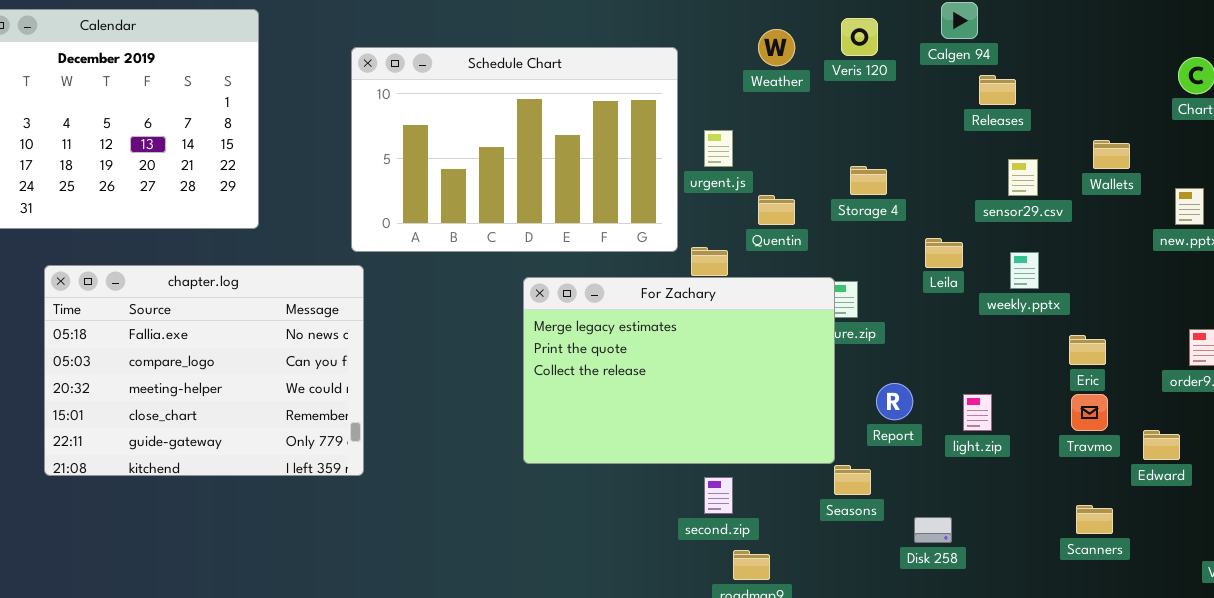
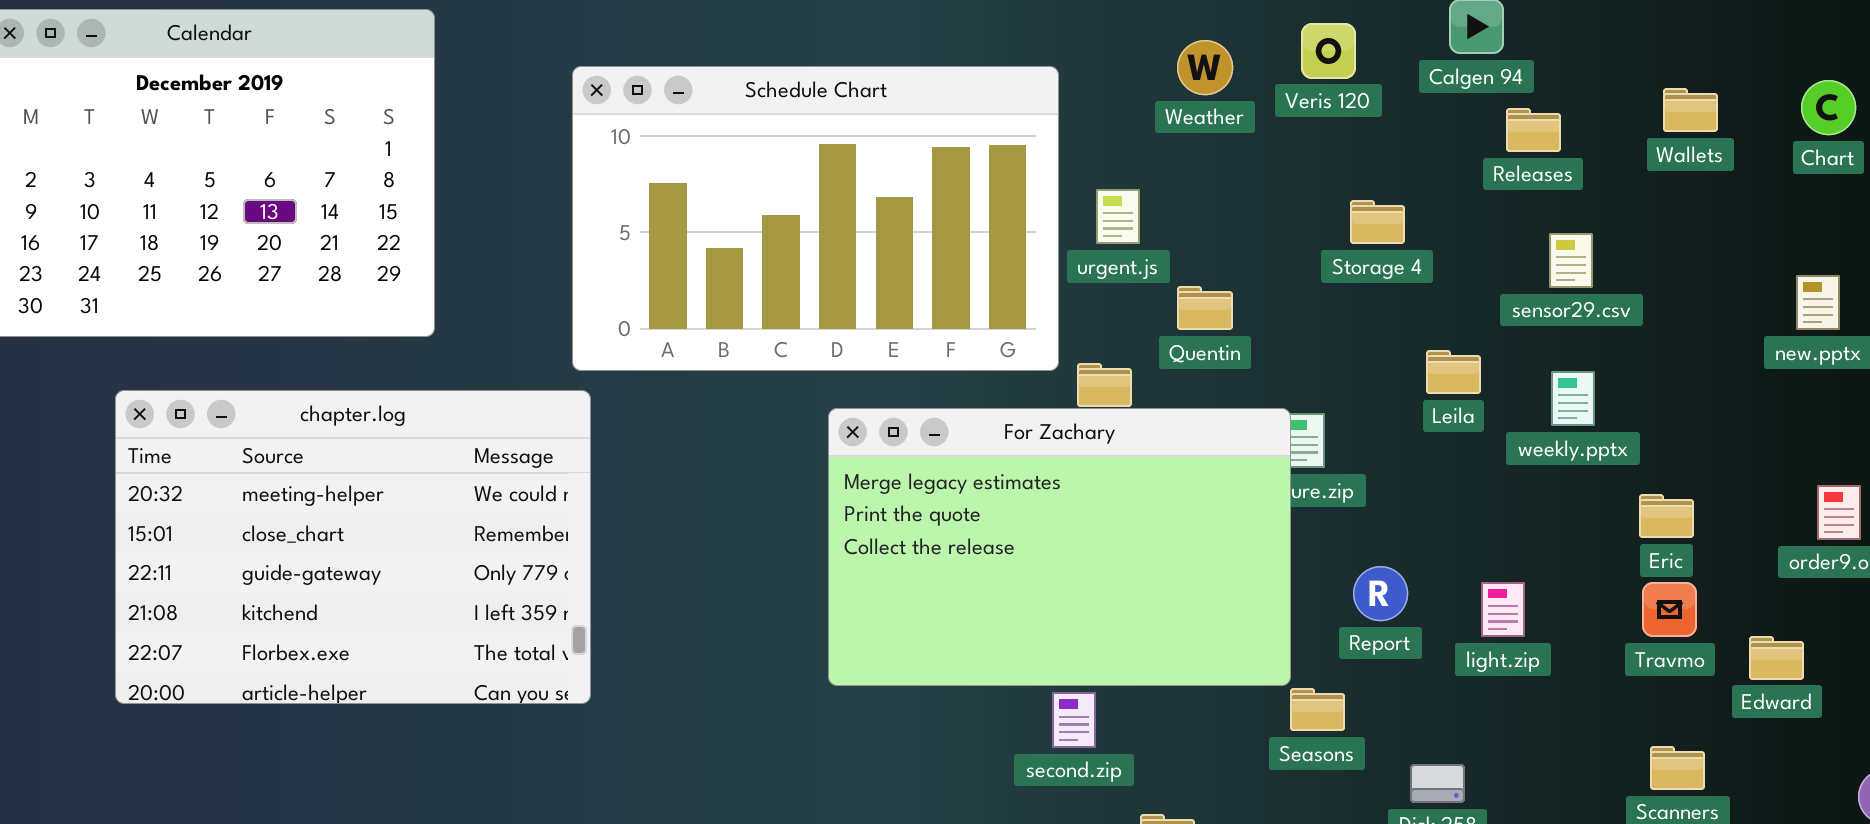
Wallets: [1093,140,1130,169] -> [1663,88,1718,132], moved
Storage 4: [850,166,887,195] -> [1350,200,1405,244], moved
chapter.log: [44,265,364,476] -> [115,390,591,704], scrolled down 2 rows
second.zip: [704,477,733,514] -> [1052,692,1096,748], moved

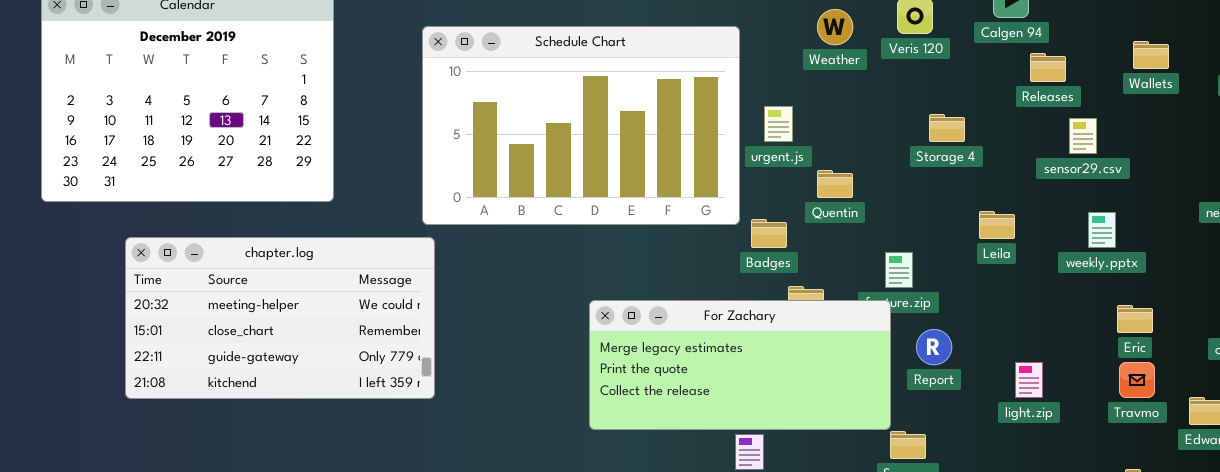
sensor29.csv: [1549,233,1593,288] -> [1069,118,1097,154], moved
weekly.pptx: [1551,371,1595,426] -> [1088,212,1116,248], moved
chapter.log: [115,390,591,704] -> [125,237,435,399], resized
For Zachary: [828,408,1291,686] -> [589,300,891,430], resized
Report: [1353,566,1408,621] -> [916,329,952,365], moved

